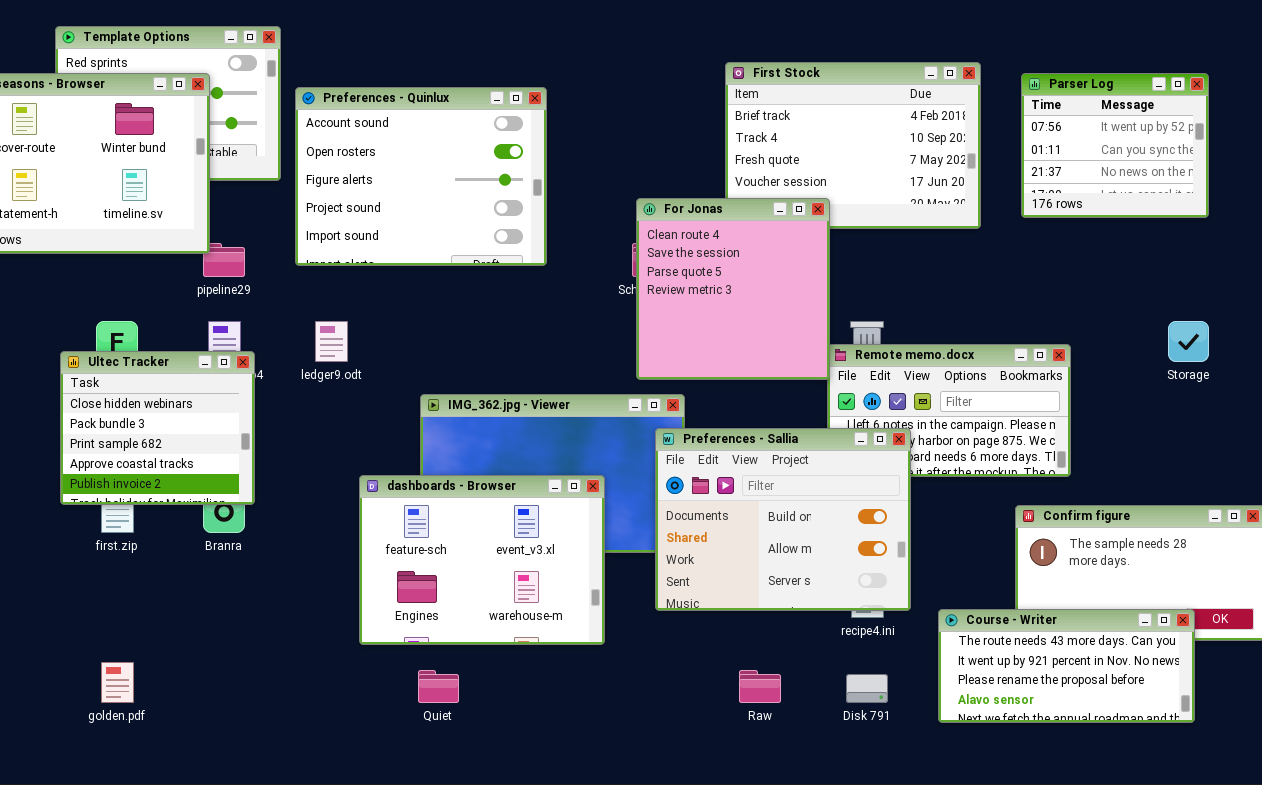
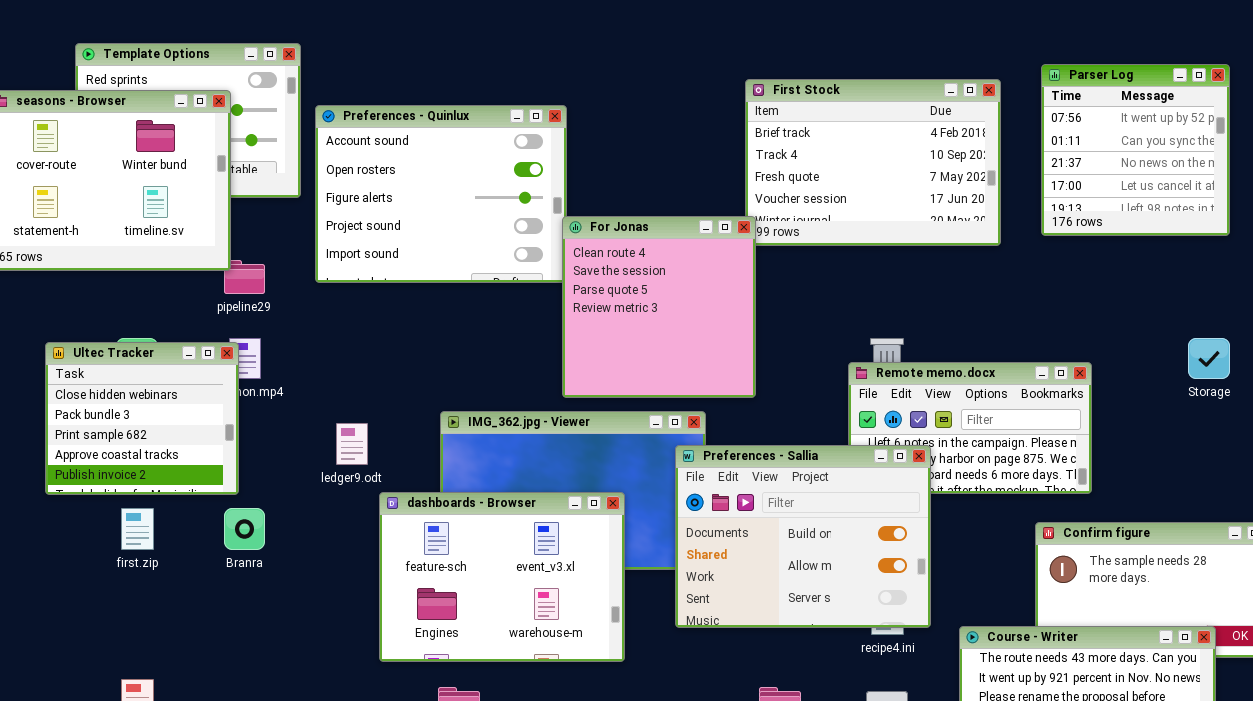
Parser Log: [1021,73,1209,218] -> [1041,64,1230,236], resized
For Jonas: [636,198,830,380] -> [562,216,756,398], moved
ledger9.odt: [315,321,348,362] -> [336,423,368,465], moved
Ultec Tracker: [60,351,255,505] -> [45,342,239,495], moved

